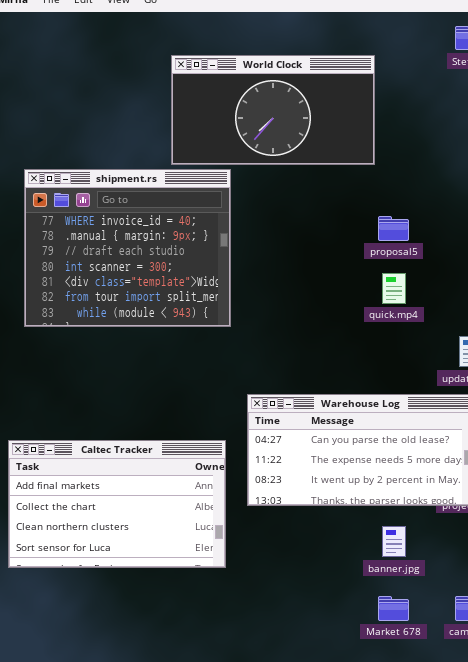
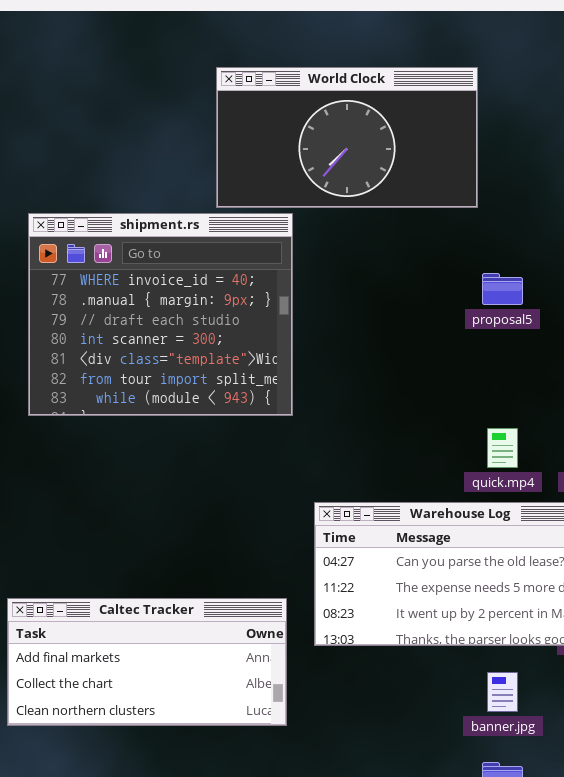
quick.mp4: [382,273,406,304] -> [487,428,518,468], moved
Caltec Tracker: [8,440,226,568] -> [7,598,287,726], resized

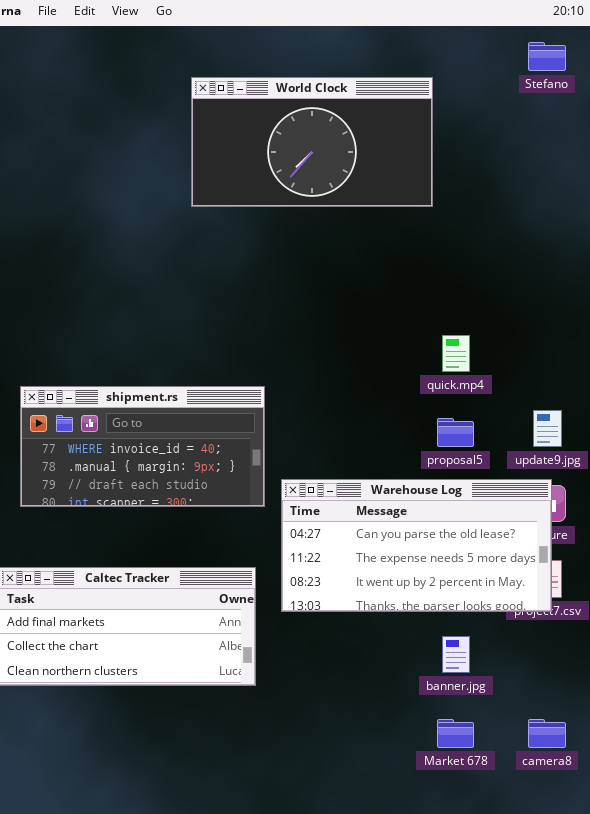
shipment.rs: [28,213,293,416] -> [20,386,265,507], moved, resized
proposal5: [482,273,523,305] -> [437,418,474,447], moved
quick.mp4: [487,428,518,468] -> [442,335,470,372], moved

